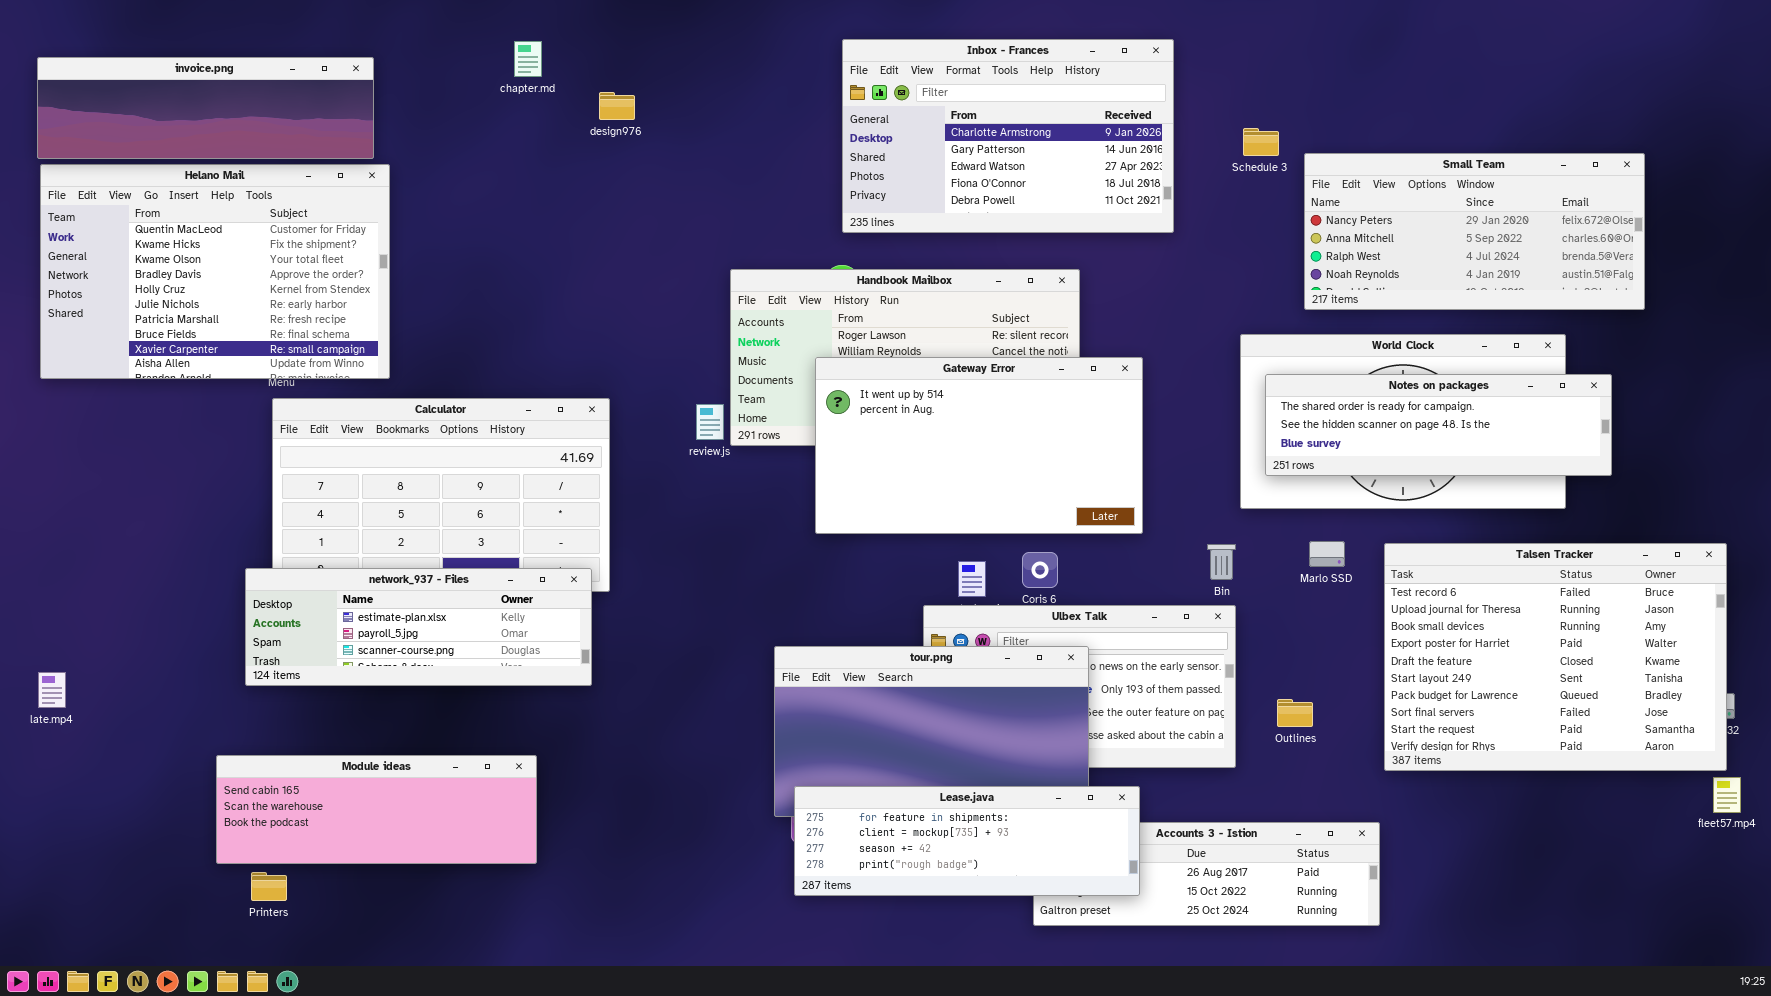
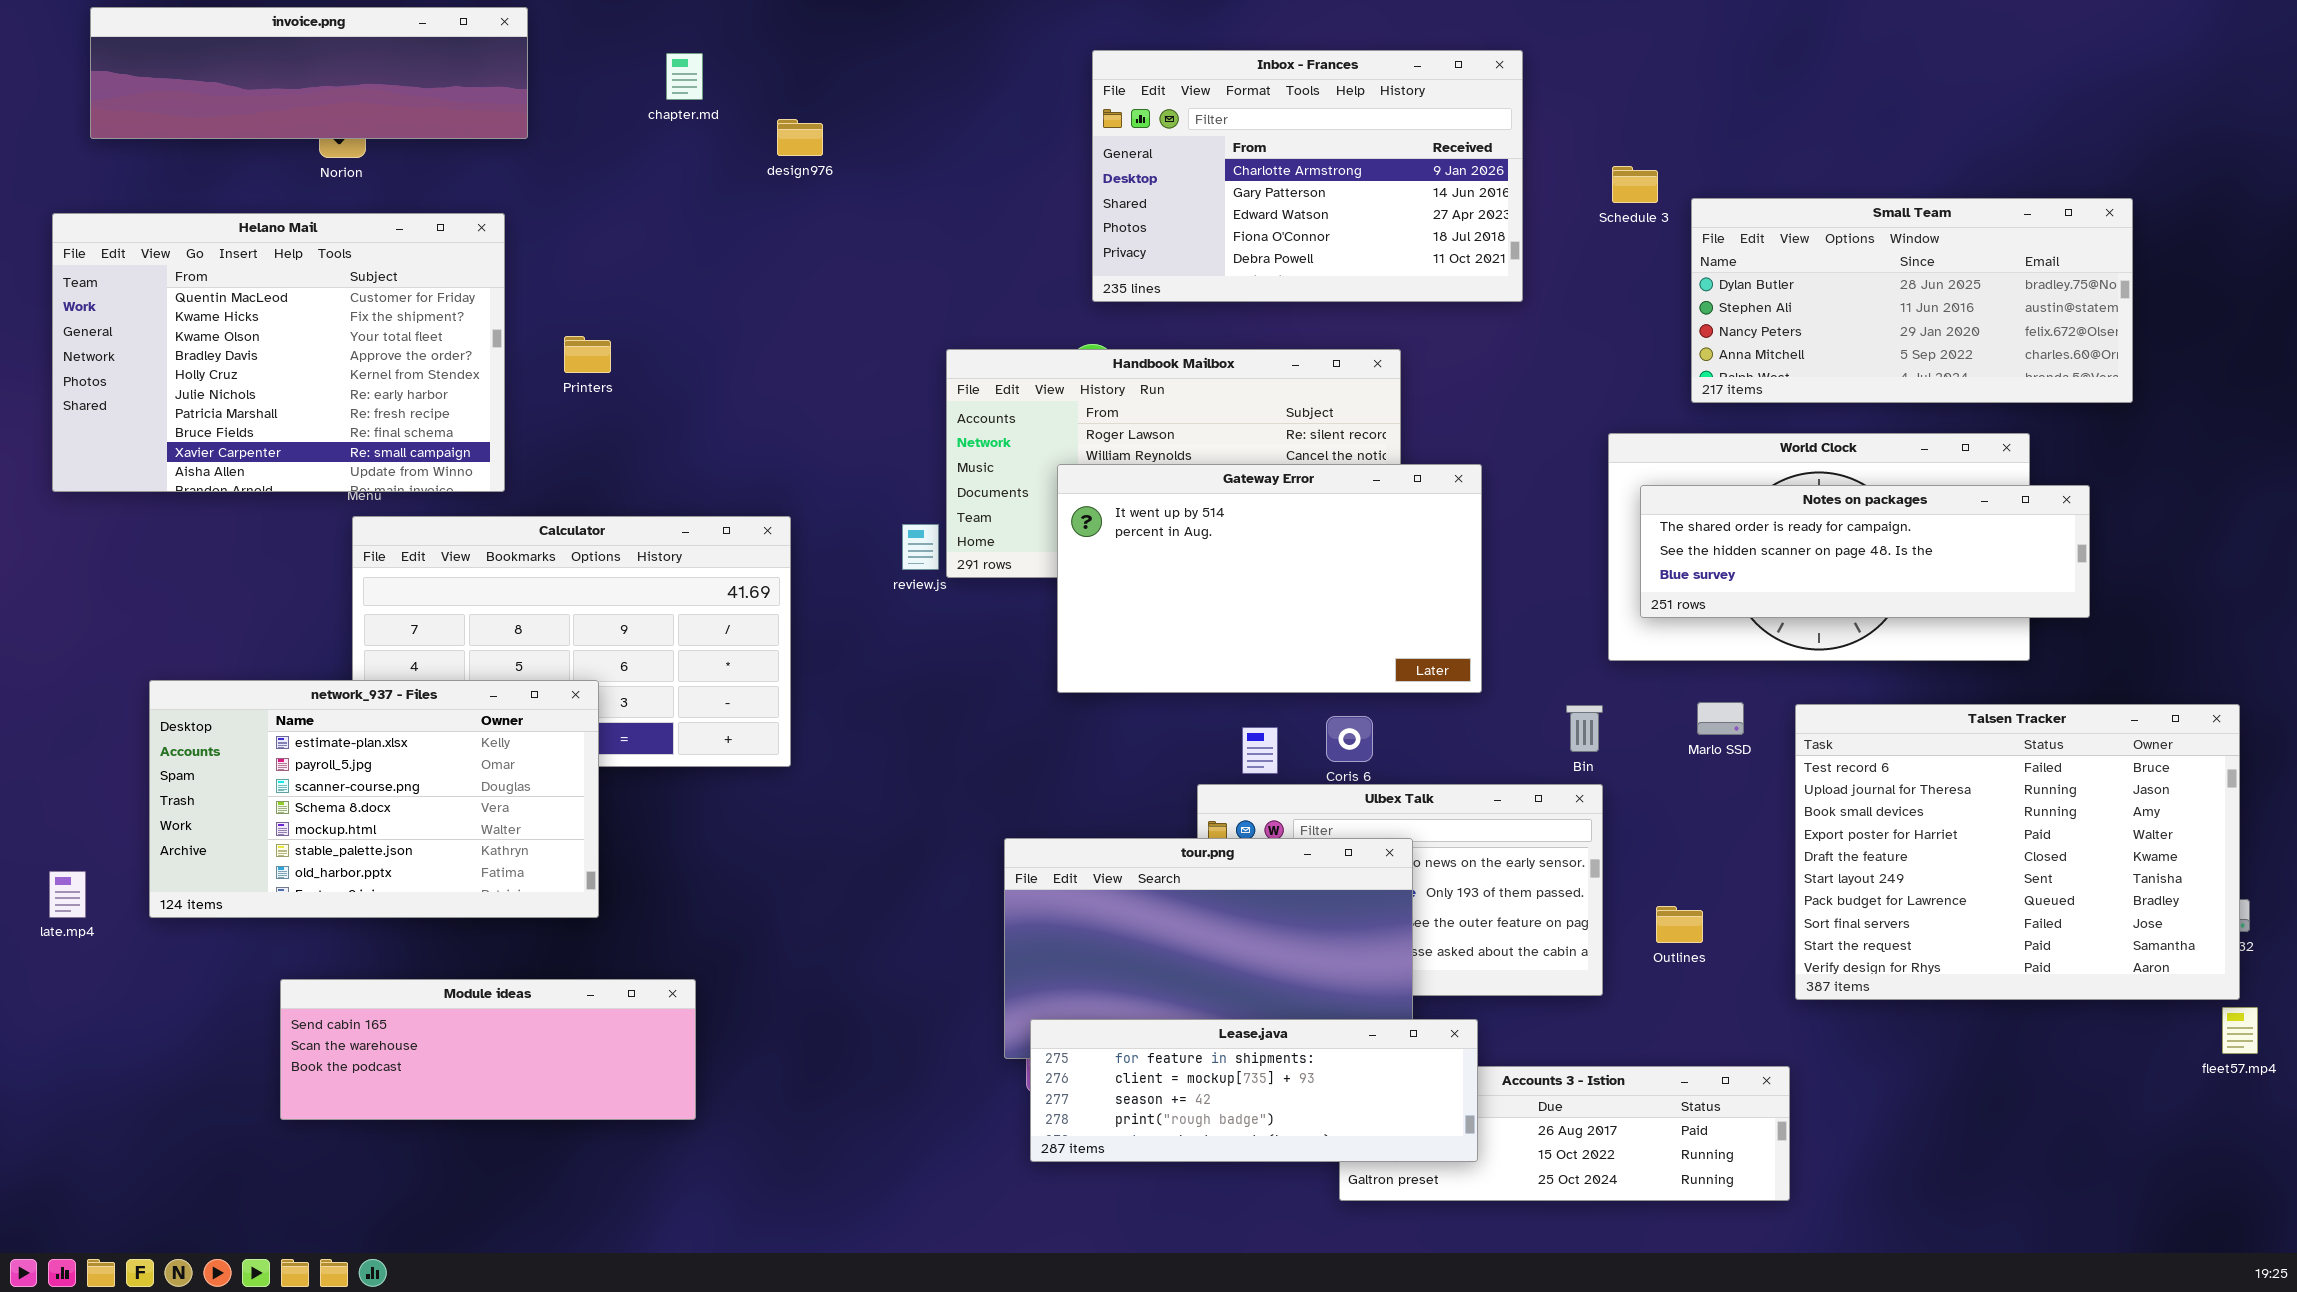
invoice.png: [37,57,374,159] -> [90,7,528,139], moved
Small Team: [1304,153,1645,310] -> [1691,198,2133,403], scrolled up 2 rows
network_937 - Files: [245,568,592,686] -> [149,680,599,918], moved, resized
Printers: [251,872,287,901] -> [564,336,611,373], moved

